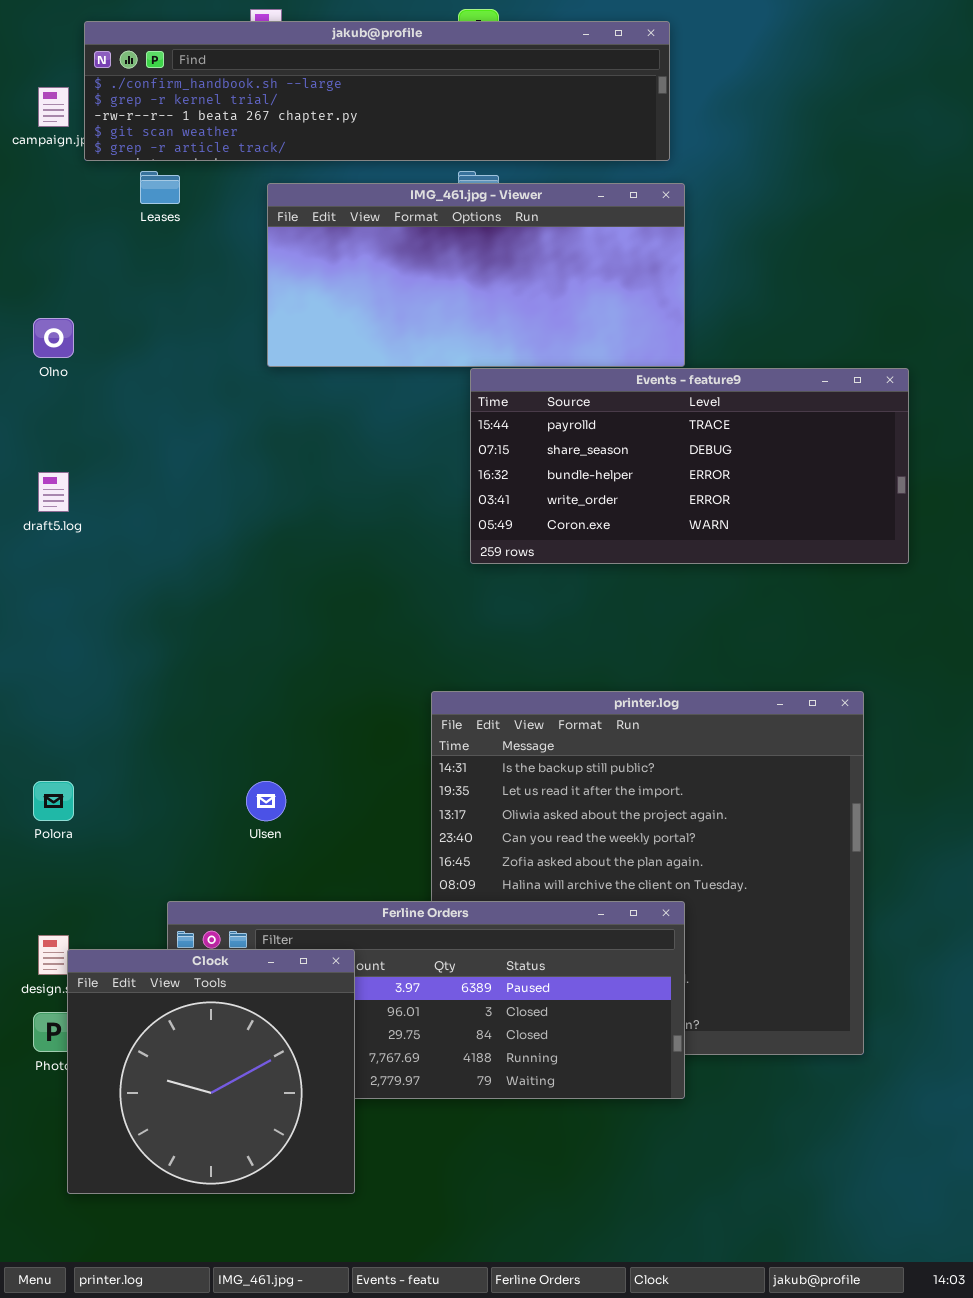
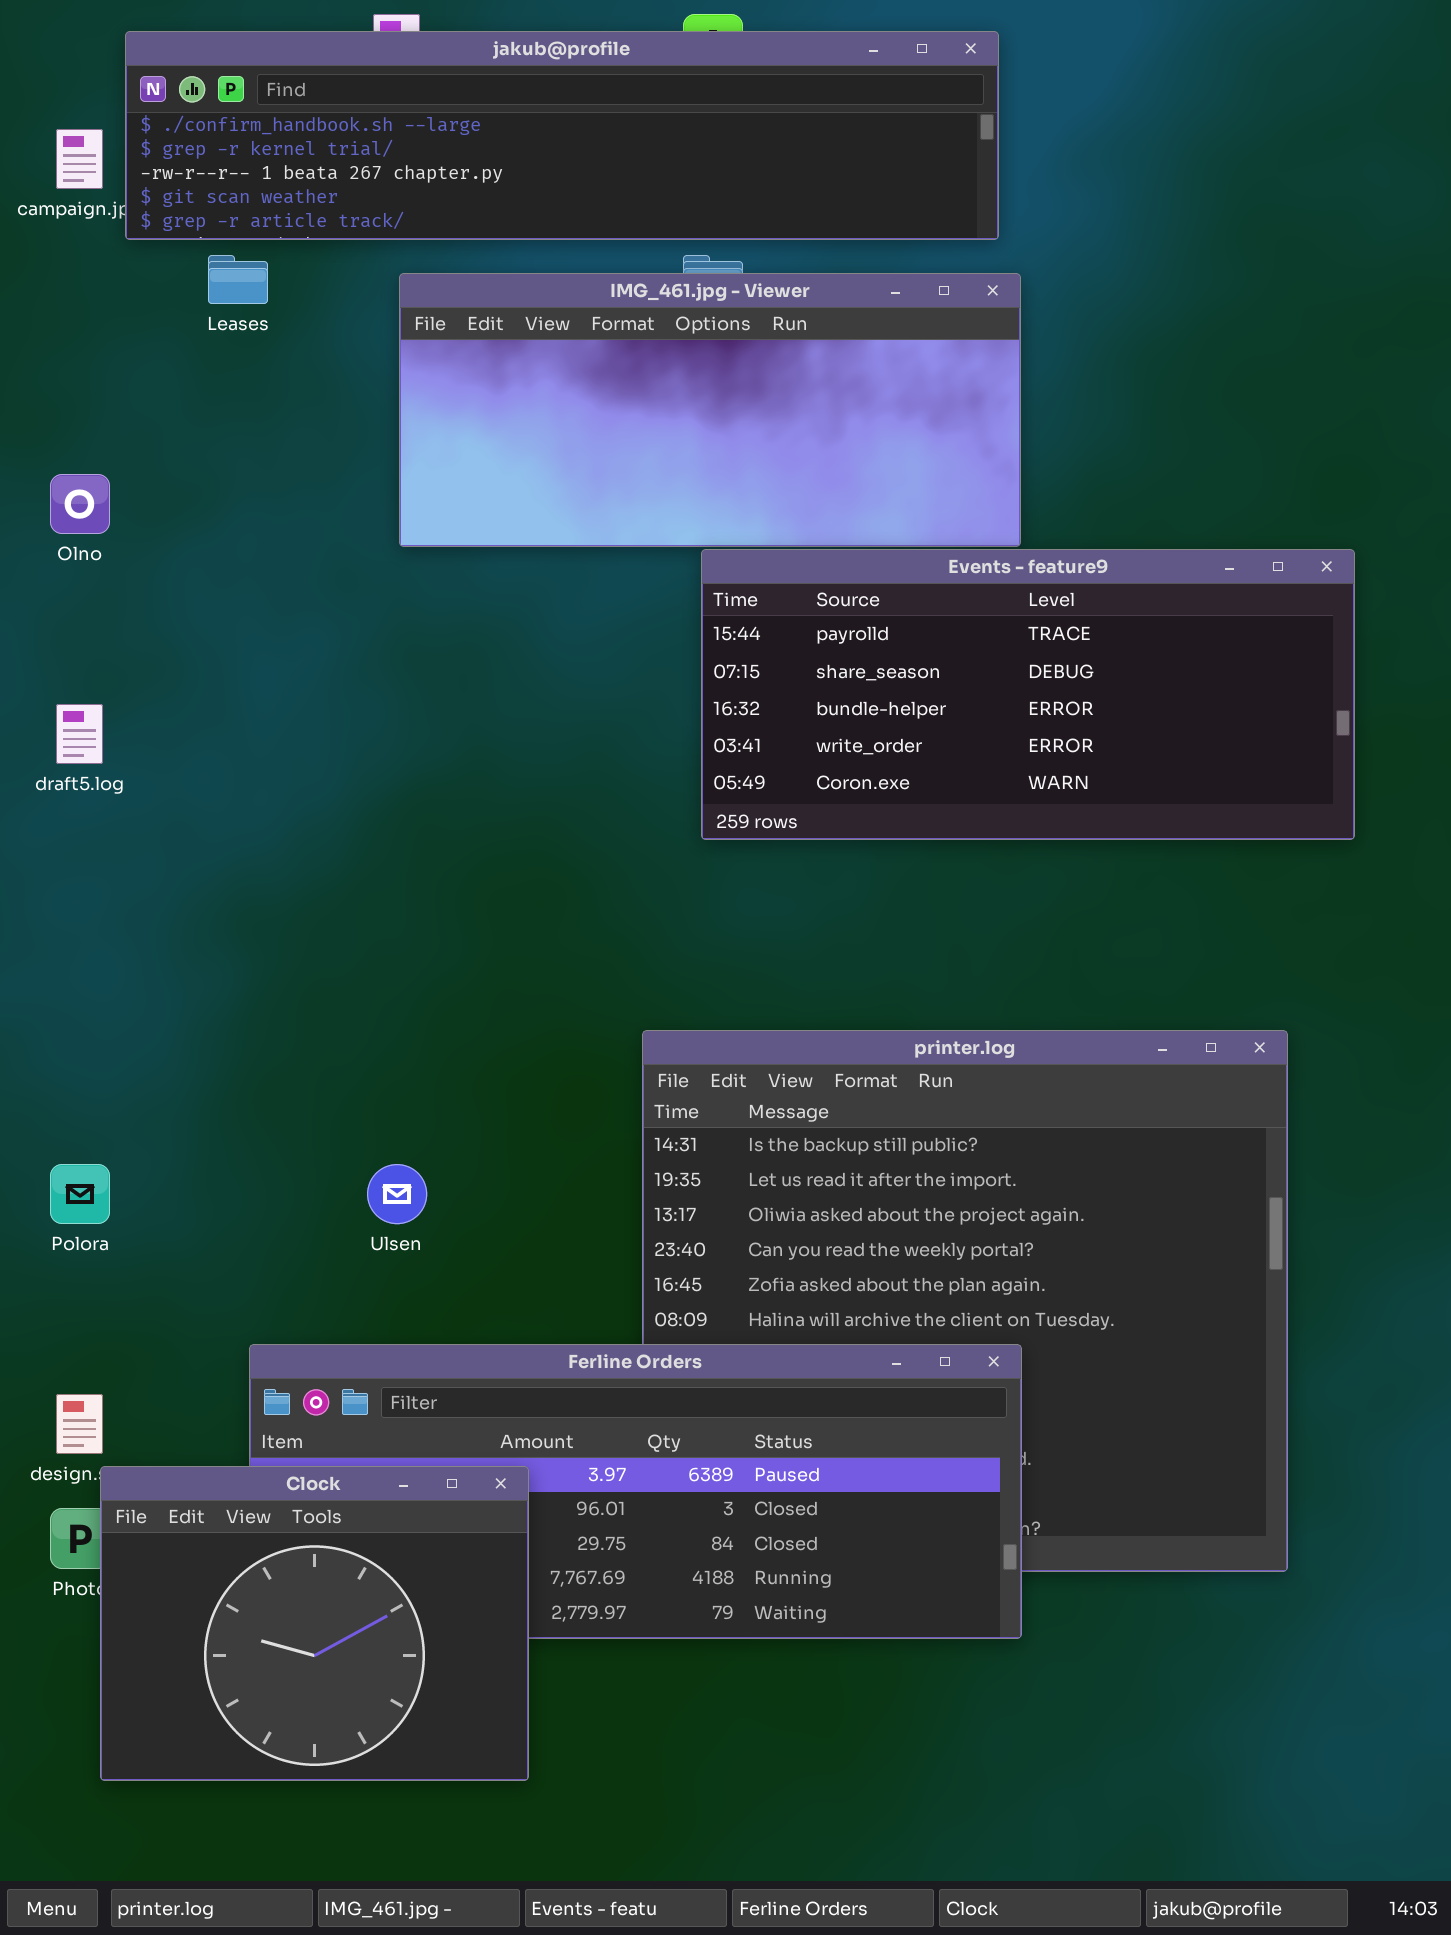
Clock: [67,949,355,1194] -> [100,1466,529,1781], resized

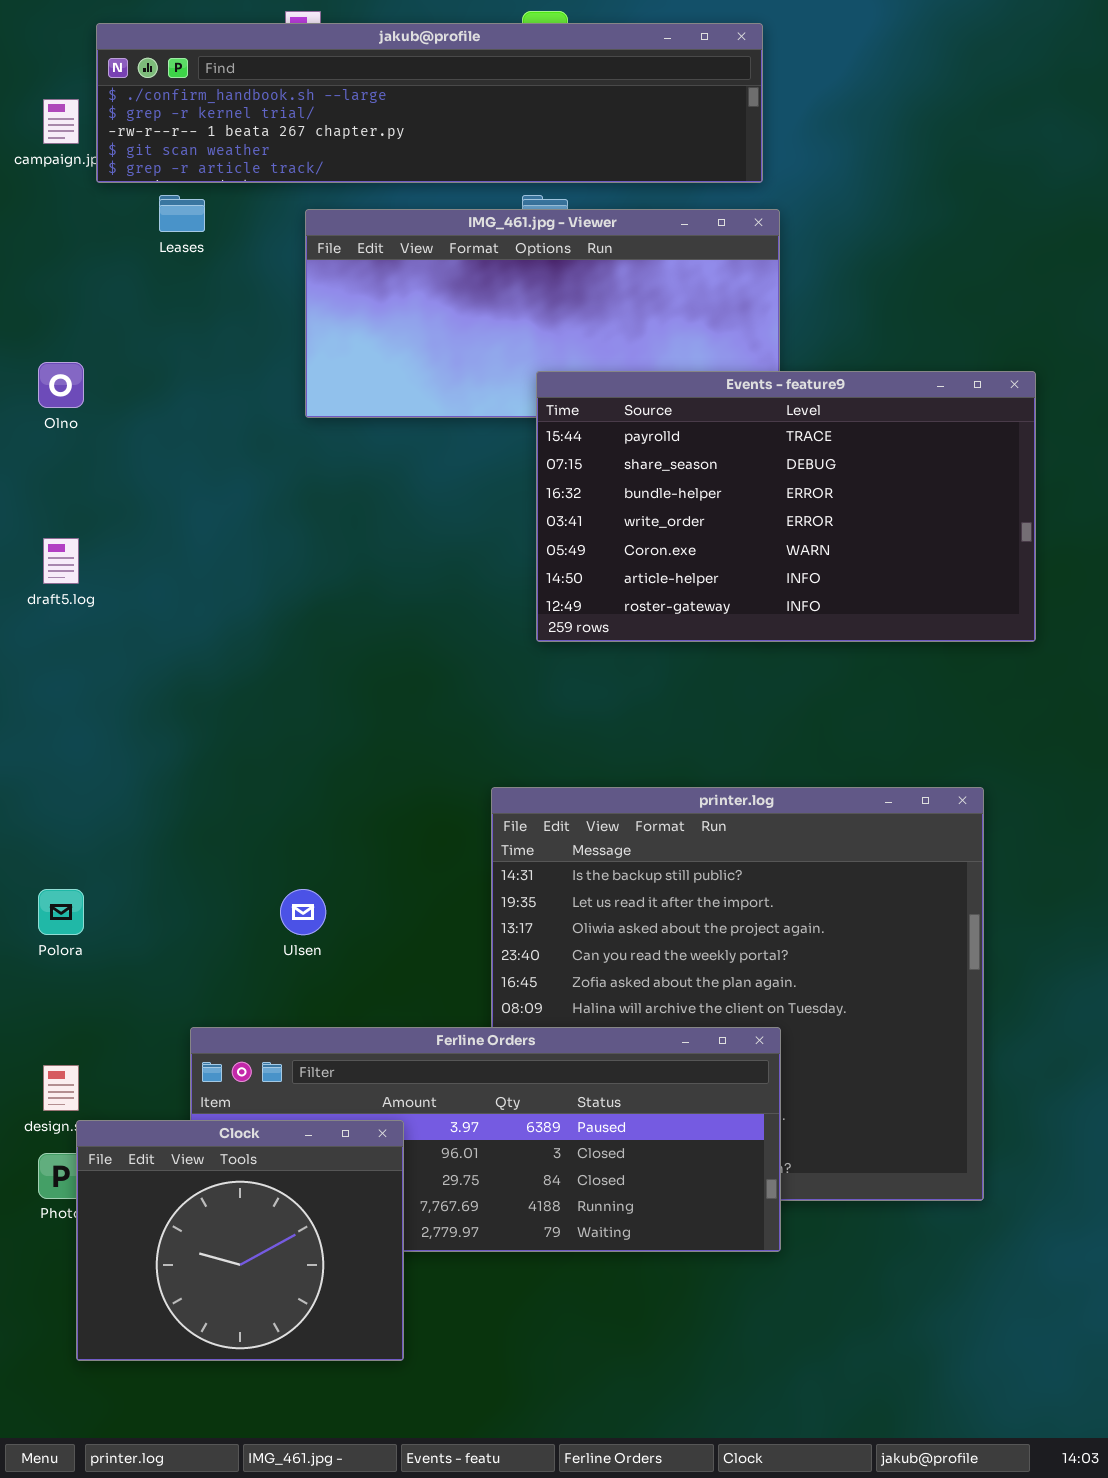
Events - feature9: [701,549,1355,840] -> [536,371,1036,642], resized

